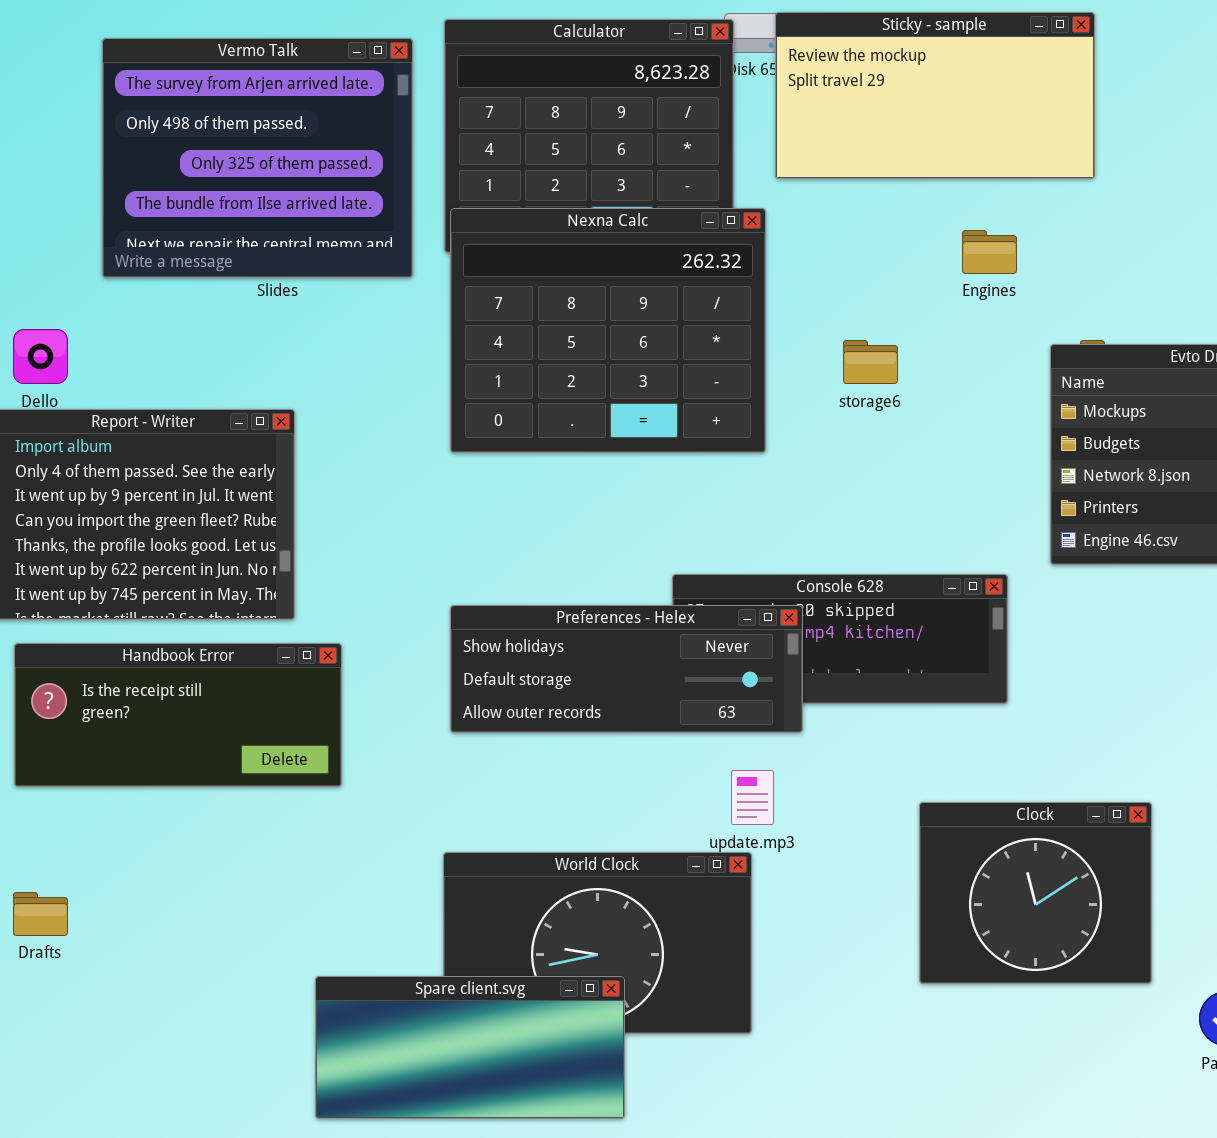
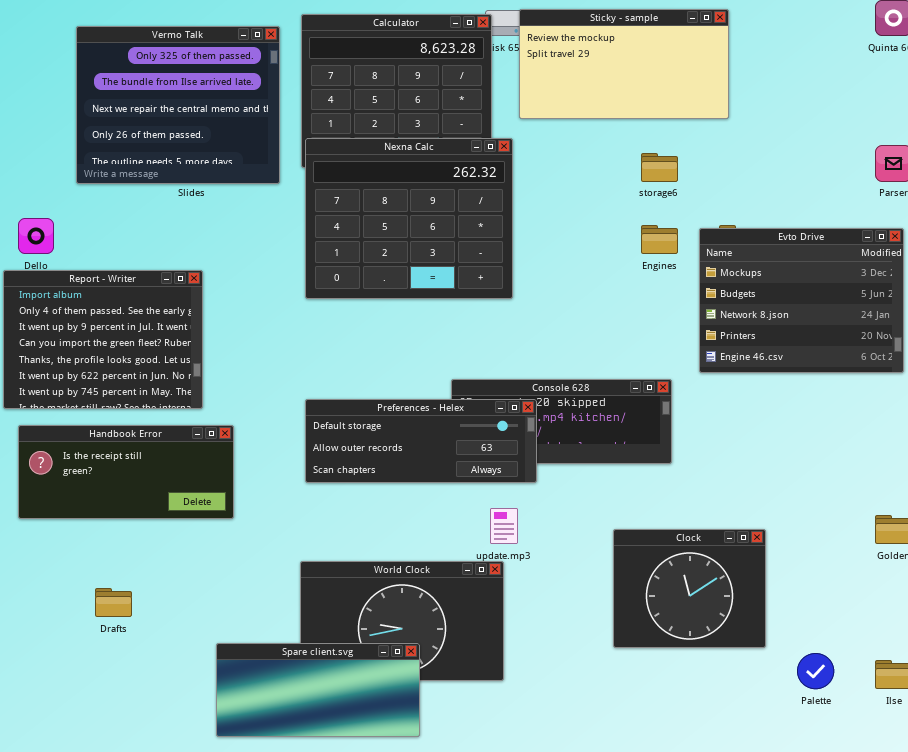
Vermo Talk: [102,38,413,278] -> [76,26,280,184], scrolled down 2 rows
Engines: [962,230,1017,274] -> [641,225,678,254], moved
storage6: [843,340,898,384] -> [641,153,678,182], moved
Preferences - Helex: [450,605,803,733] -> [305,399,537,483], scrolled down 1 row
Drafts: [13,892,68,936] -> [95,588,132,617], moved

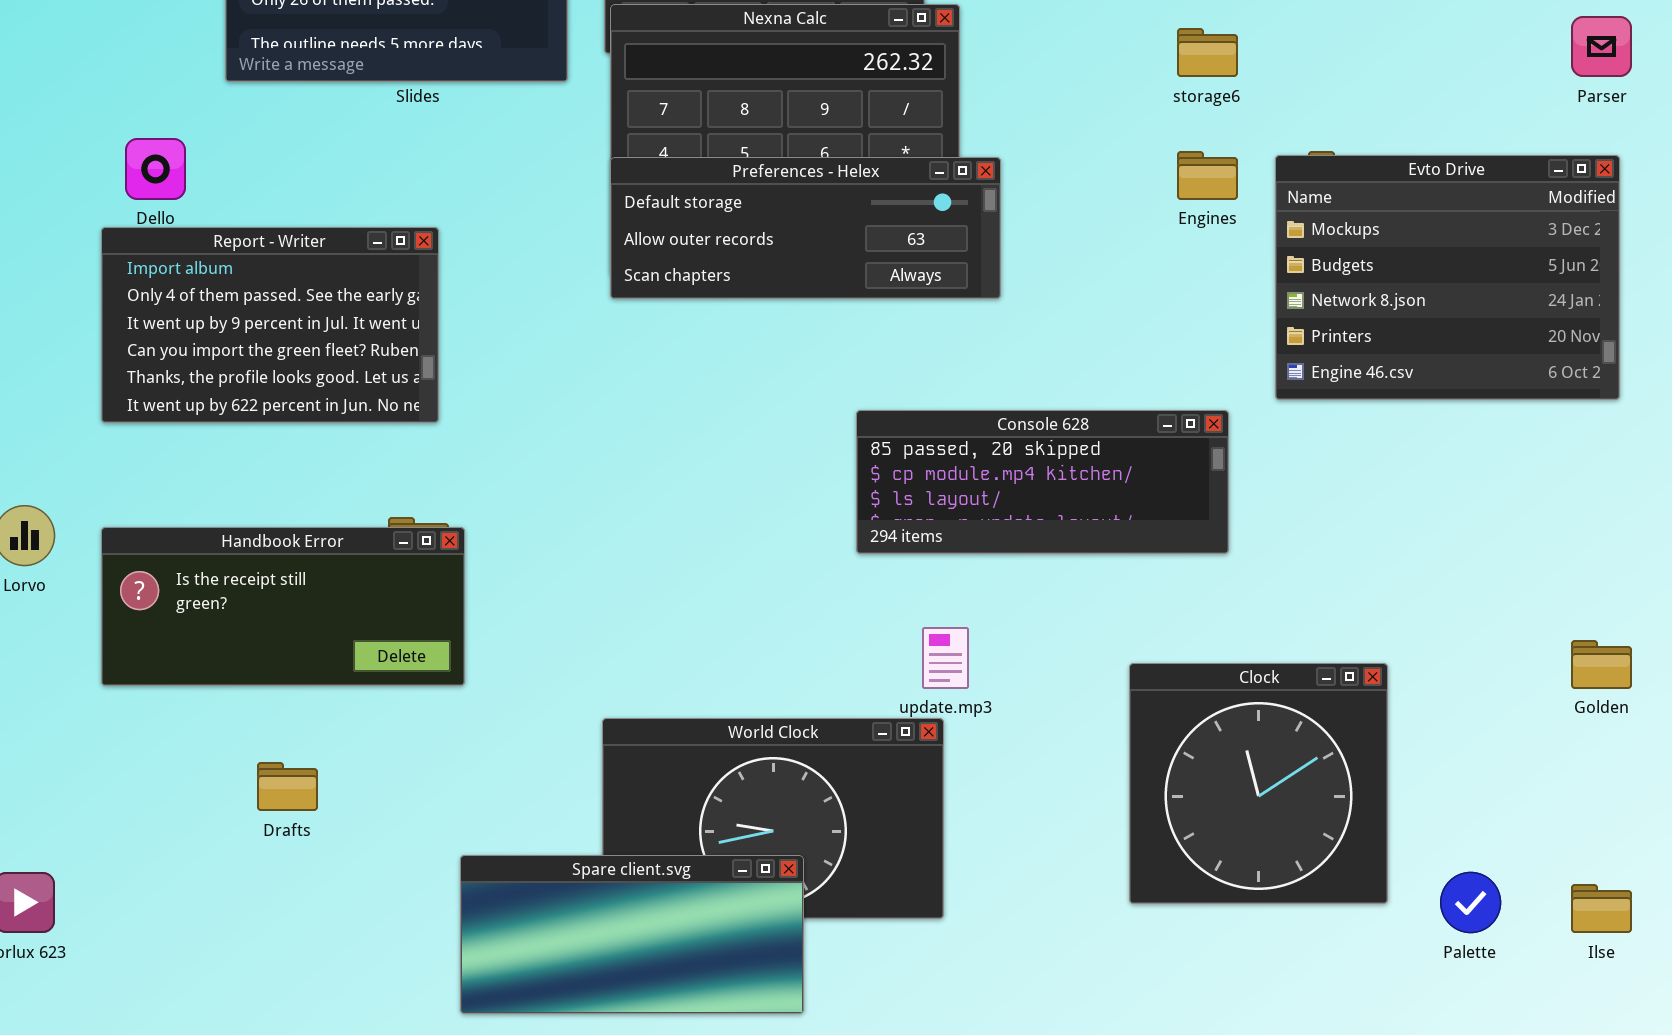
Report - Writer: [3,270,203,409] -> [101,227,439,423], resized
Preferences - Helex: [305,399,537,483] -> [610,157,1001,299], moved
Handbook Error: [18,425,234,519] -> [101,527,465,686], moved
Clock: [613,529,766,648] -> [1129,663,1388,904], resized

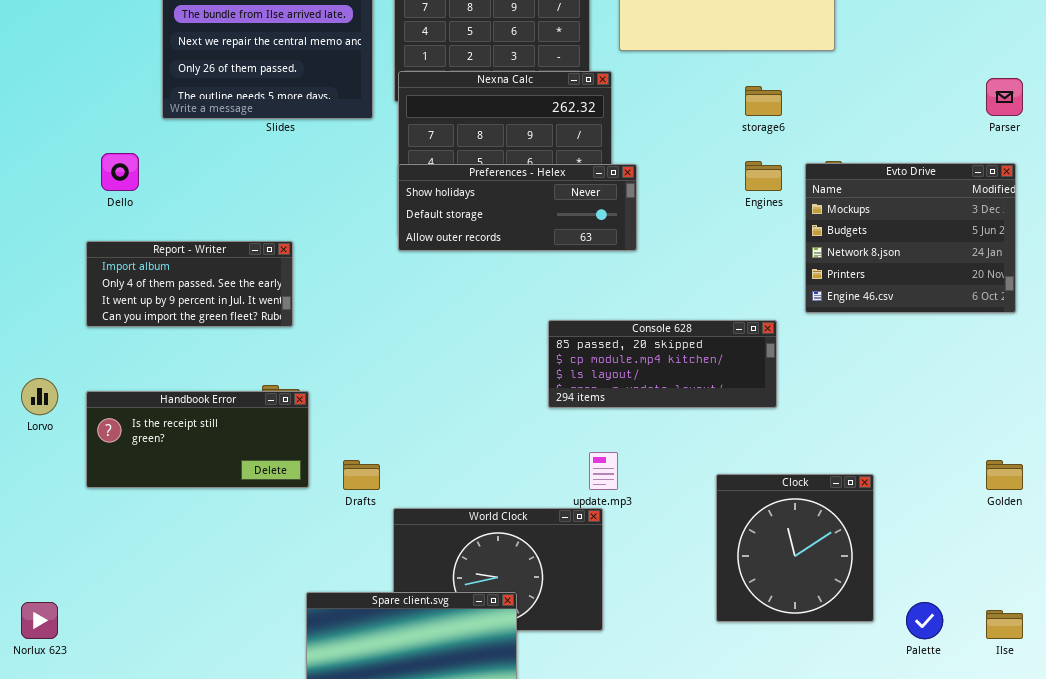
Preferences - Helex: [610,157,1001,299] -> [398,164,637,251], scrolled up 1 row
Report - Writer: [101,227,439,423] -> [86,241,293,327], resized
Drafts: [257,762,318,811] -> [343,460,380,490], moved

